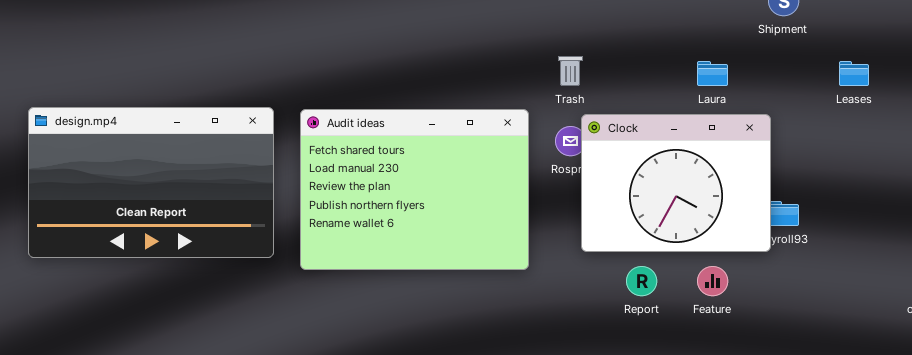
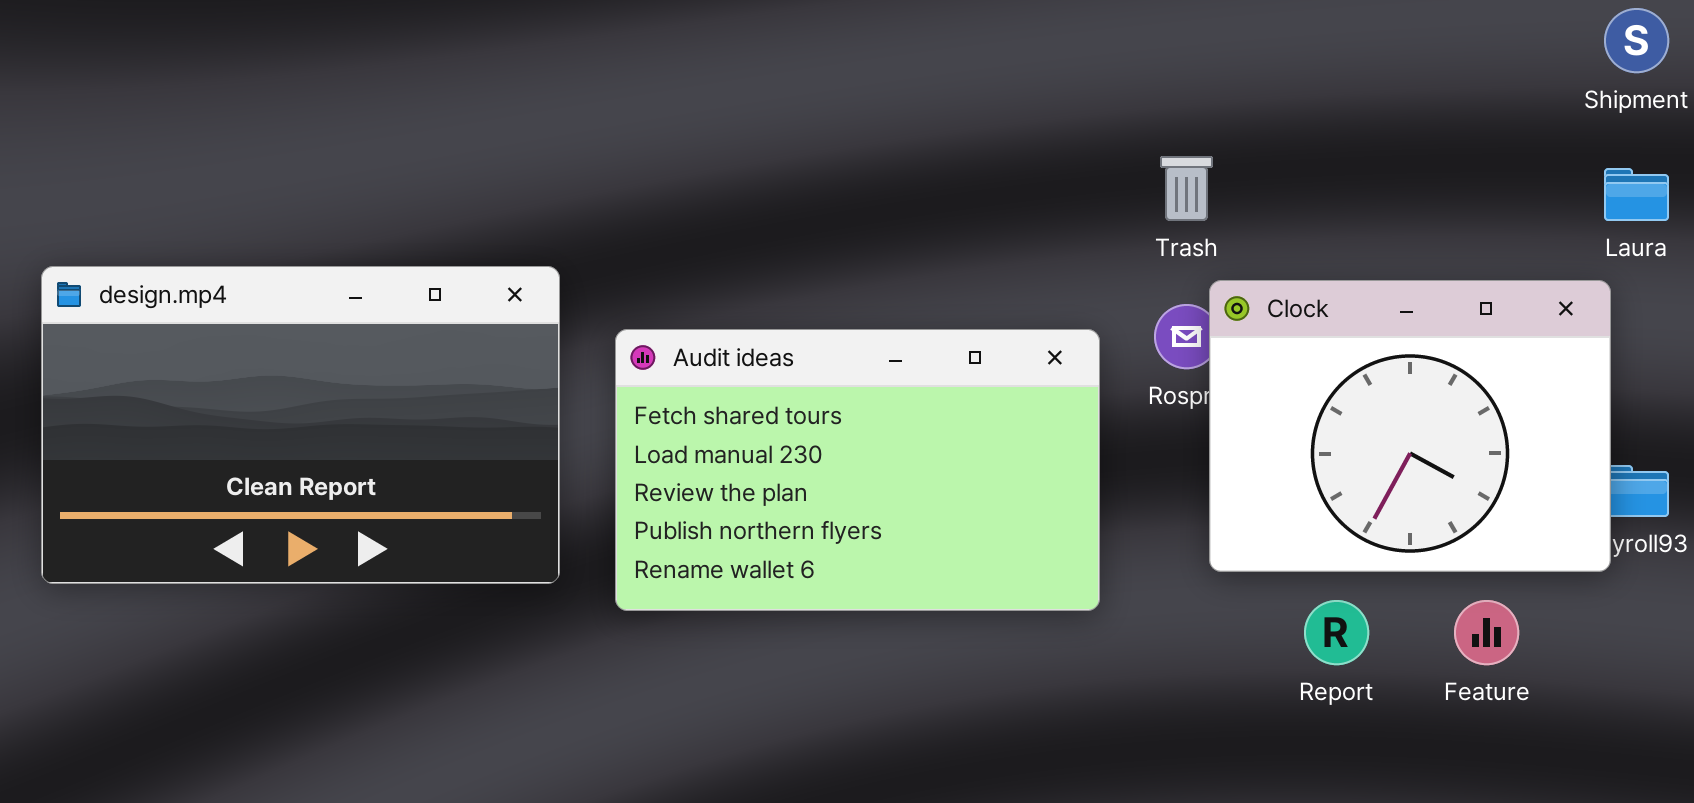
Laura: [697,61,728,86] -> [1604,168,1669,221], moved
Audit ideas: [300,109,529,270] -> [615,329,1100,611], resized

